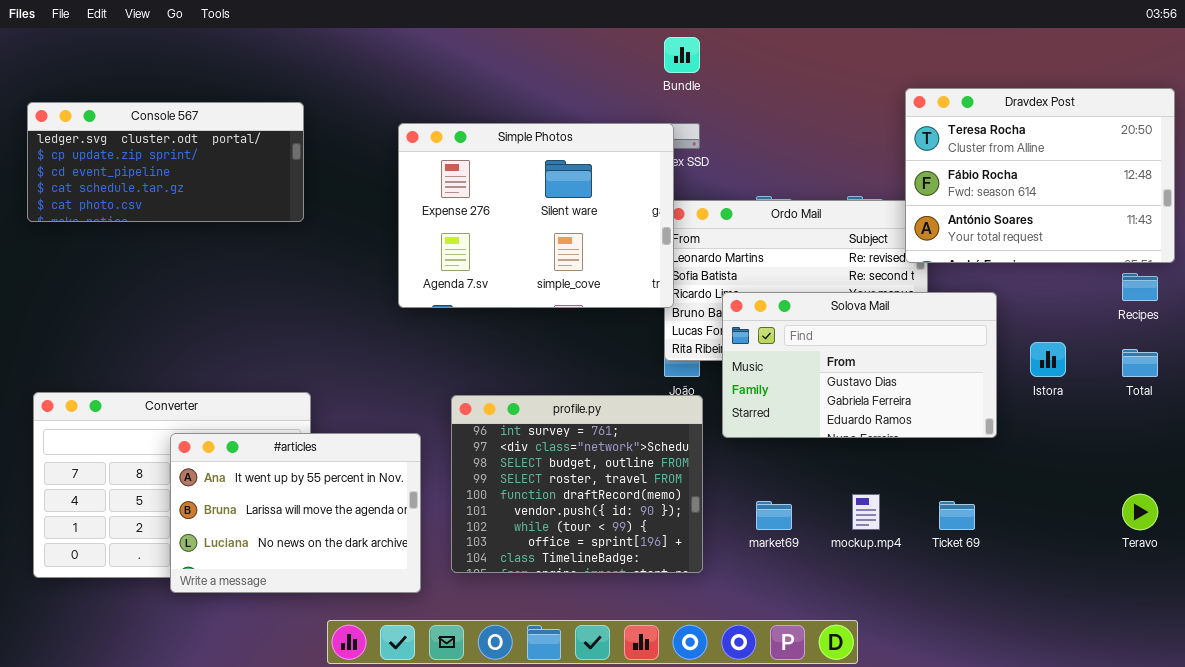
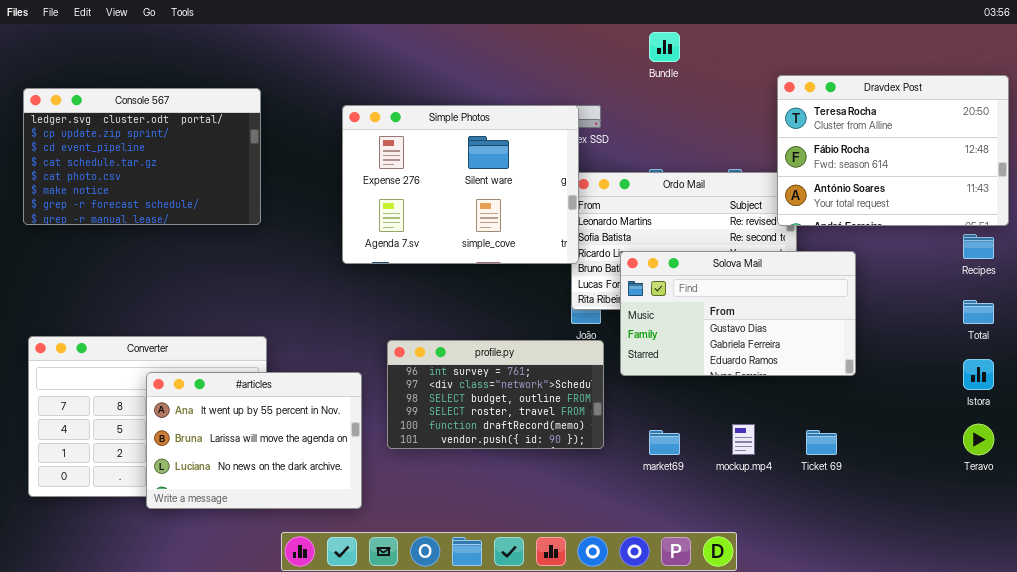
Bundle: [664,37,700,73] -> [649,32,680,62], moved
Console 567: [27,102,304,222] -> [23,88,261,225], resized
Istora: [1030,342,1066,377] -> [963,359,994,390], moved
profile.py: [451,395,703,573] -> [387,340,604,449], resized

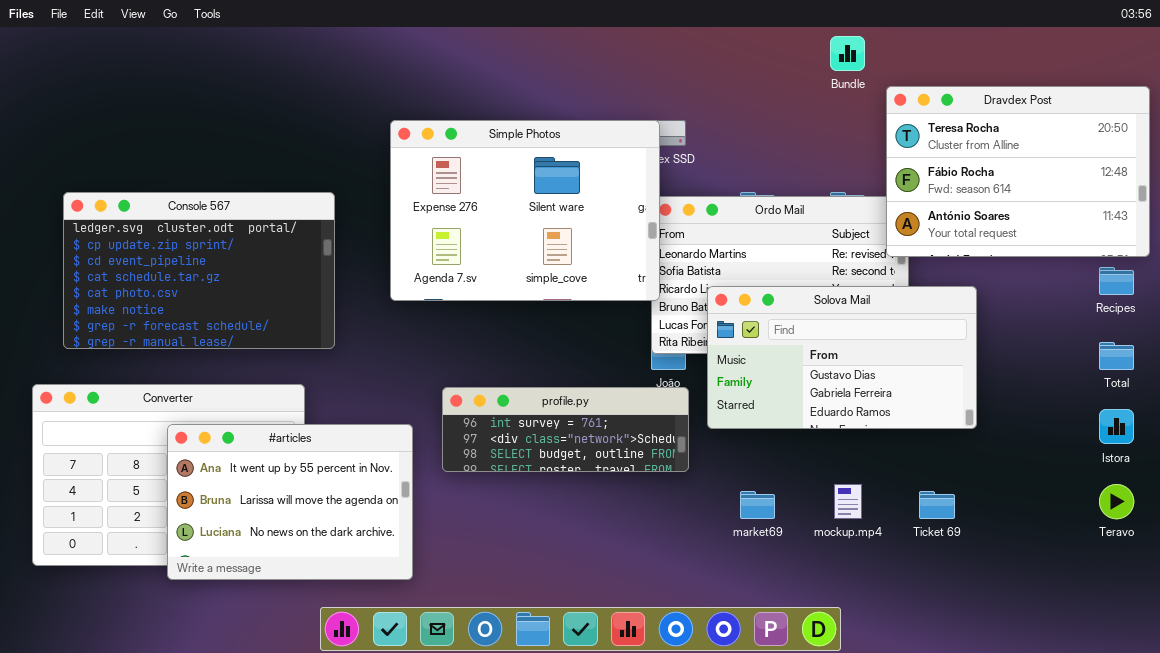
Bundle: [649,32,680,62] -> [830,36,865,71], moved
Console 567: [23,88,261,225] -> [63,192,335,349], moved
profile.py: [387,340,604,449] -> [442,387,689,472], resized

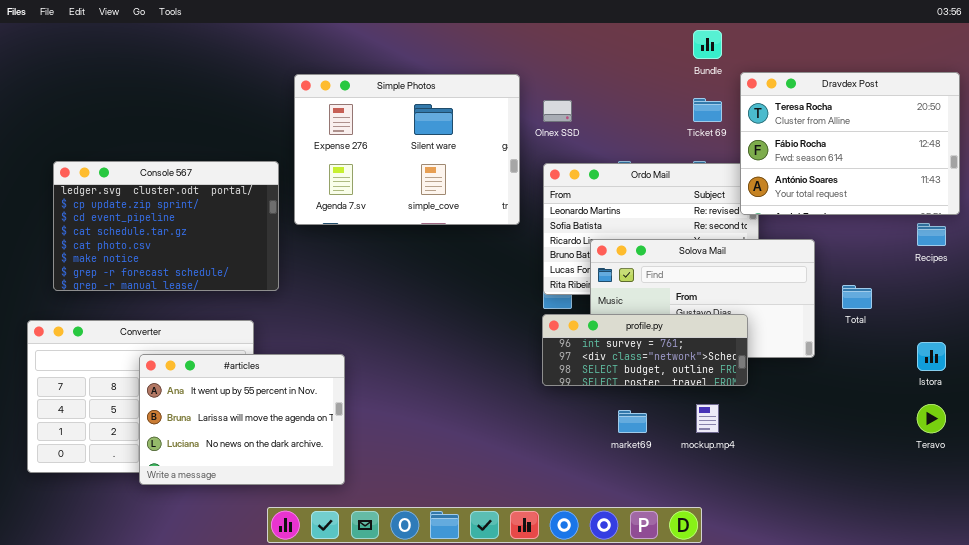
Simple Photos: [390,120,660,301] -> [294,74,520,225], moved
Total: [1099,342,1134,370] -> [842,285,872,309], moved
profile.py: [442,387,689,472] -> [542,314,748,386], moved
Ticket 69: [919,491,955,519] -> [693,98,722,122], moved

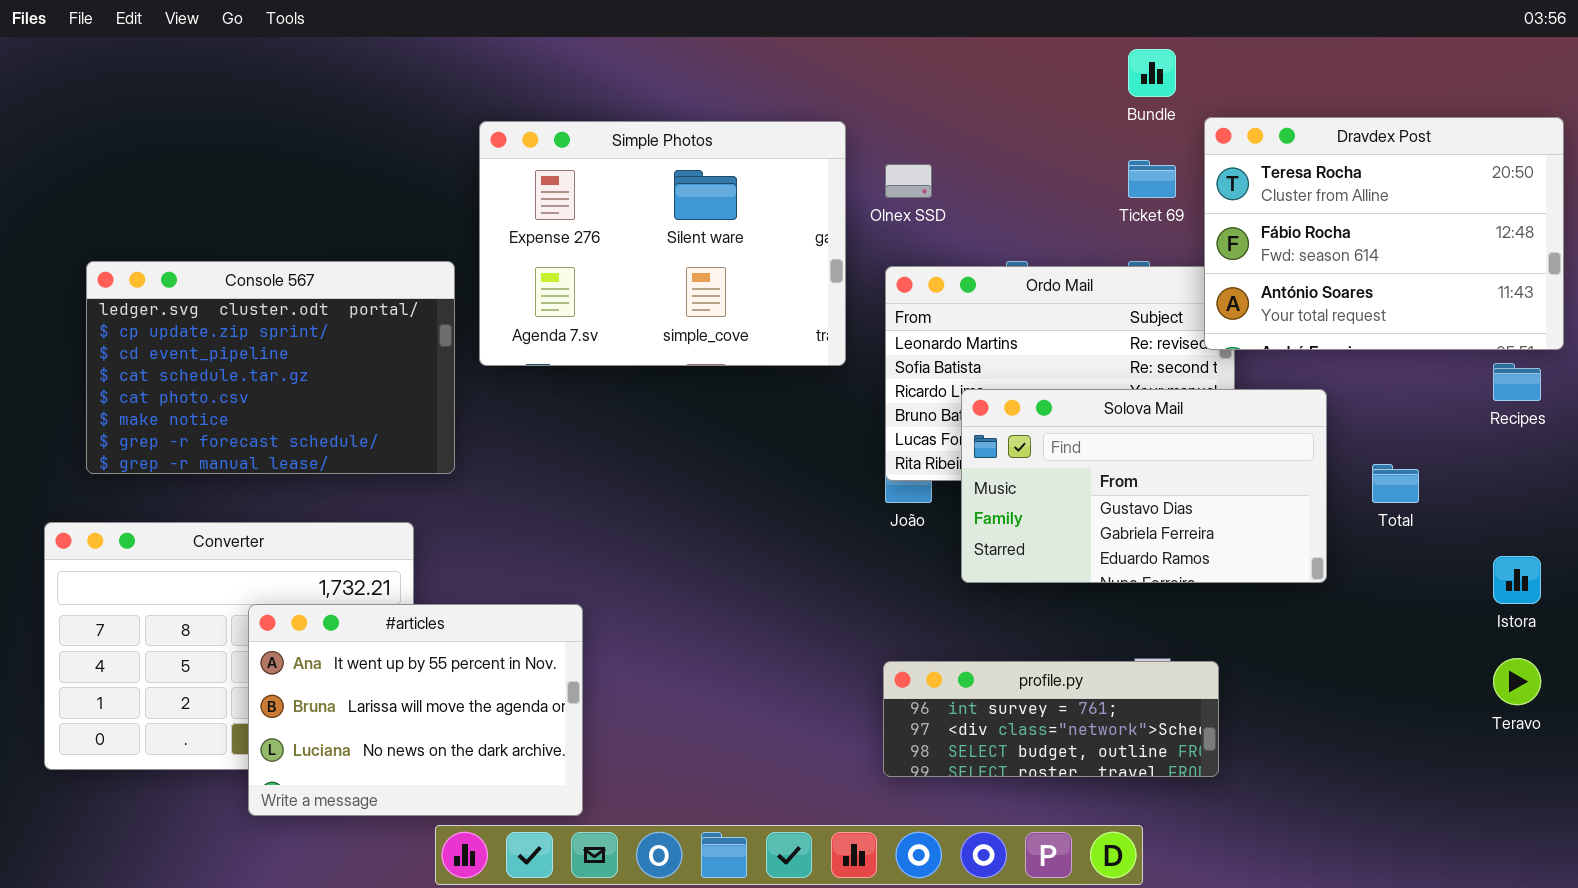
profile.py: [542,314,748,386] -> [883,661,1219,777], moved
#articles: [139,354,345,485] -> [248,604,583,816], moved

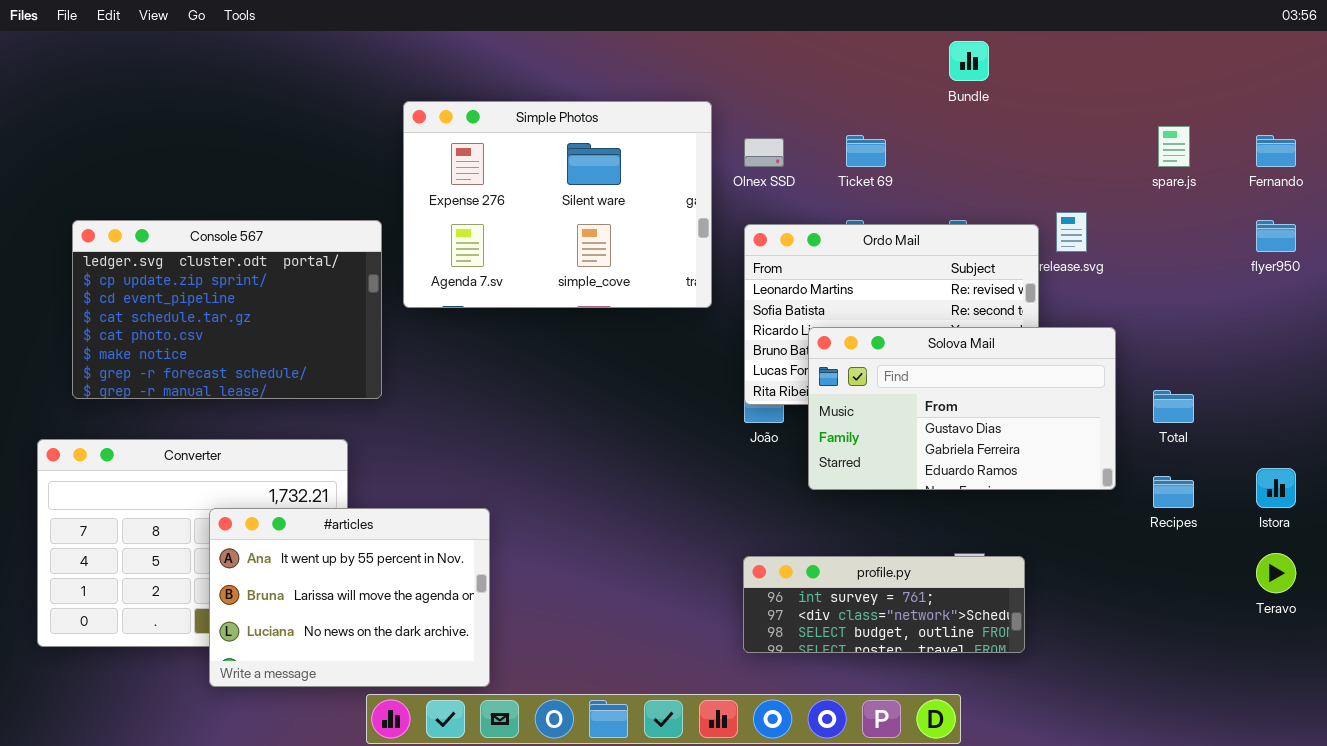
Dravdex Post: [1204,117,1564,350] -> none, closed
Ticket 69: [1128,160,1176,198] -> [846,135,886,167], moved
Recipes: [1493,363,1541,401] -> [1153,476,1194,508], moved

